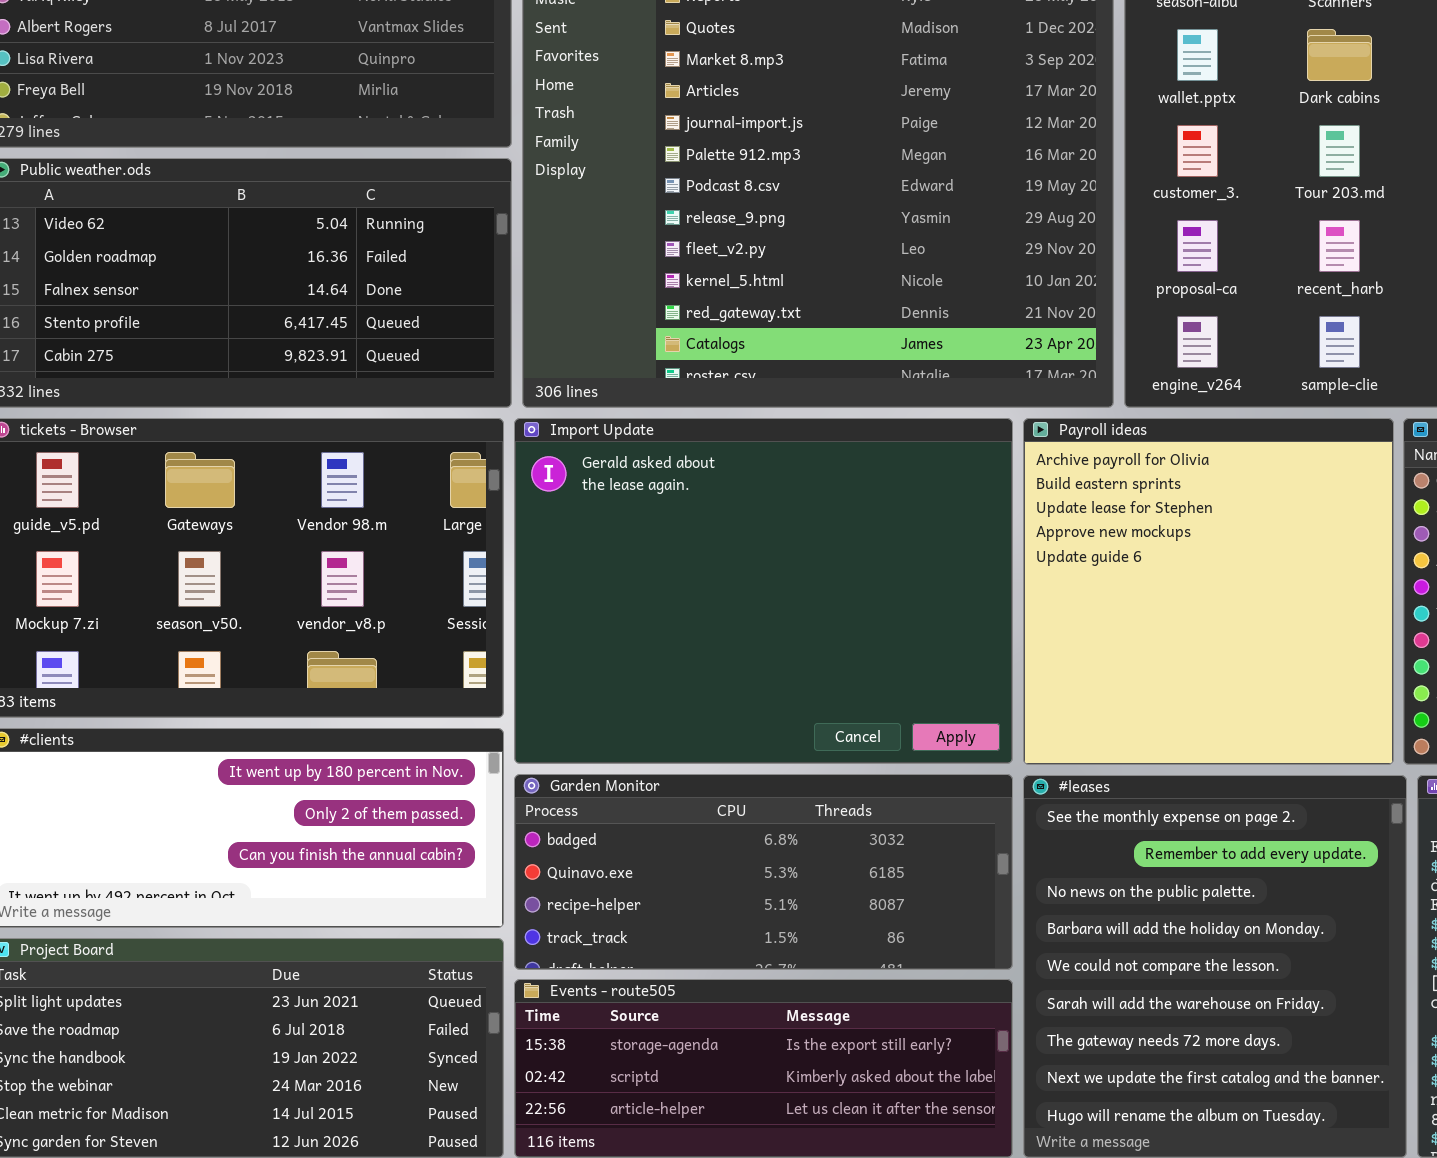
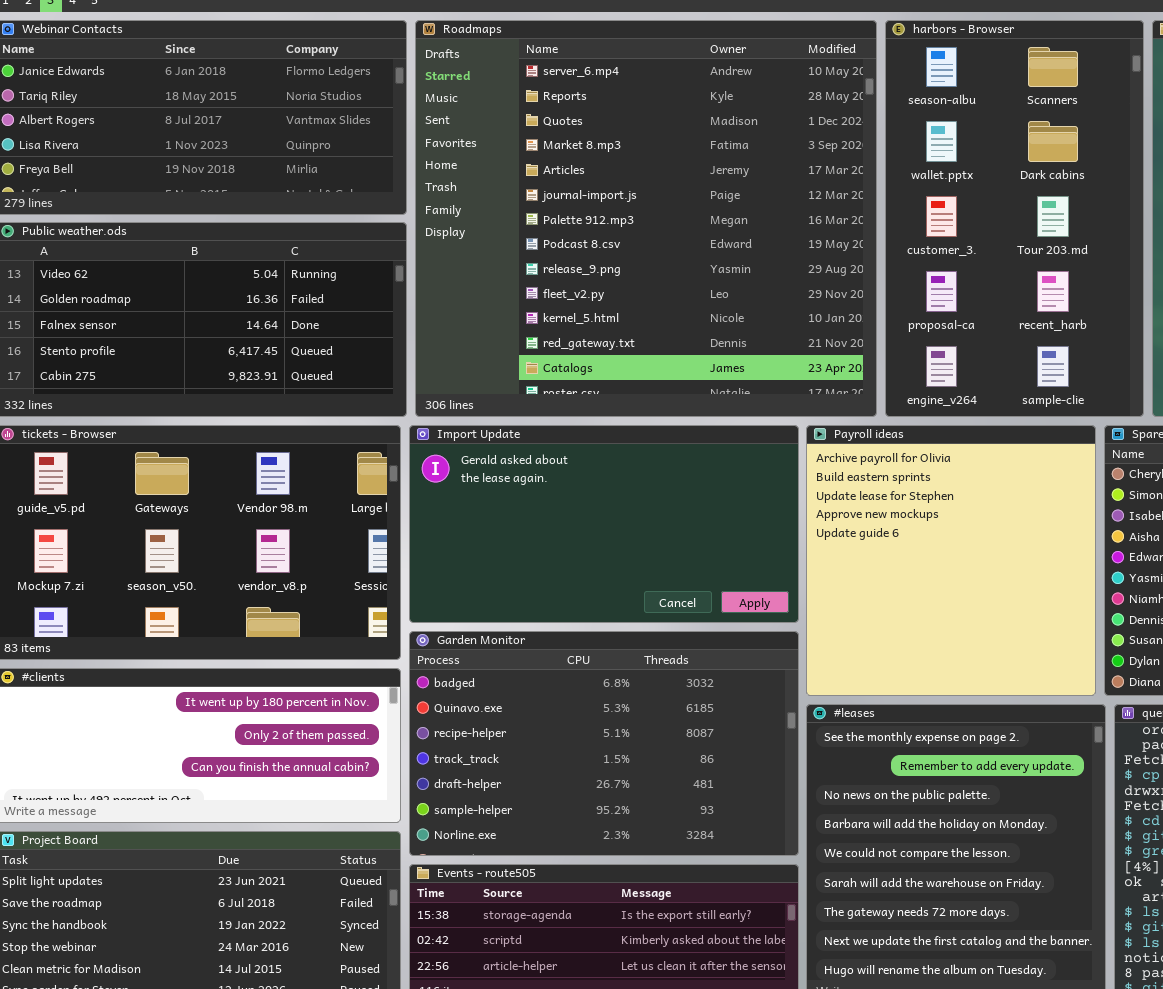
Import Update: [514,418,1013,764] -> [409,425,799,623], resized
Garden Monitor: [514,774,1013,970] -> [409,631,799,856], resized

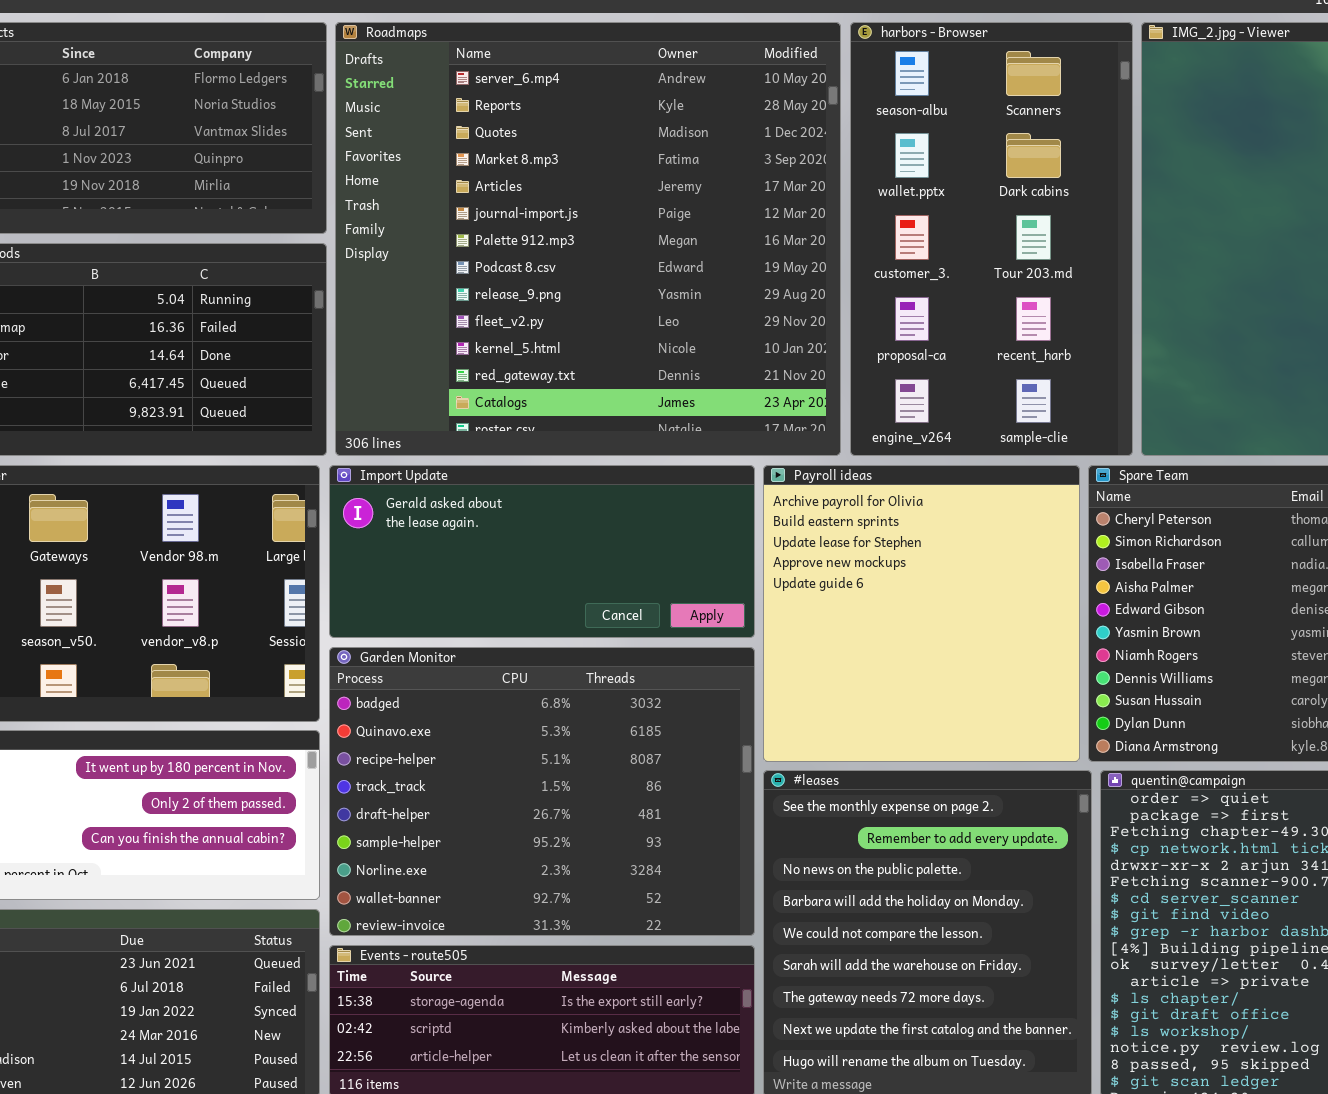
Import Update: [409,425,799,623] -> [329,465,755,638], resized
Garden Monitor: [409,631,799,856] -> [329,647,755,936], resized

